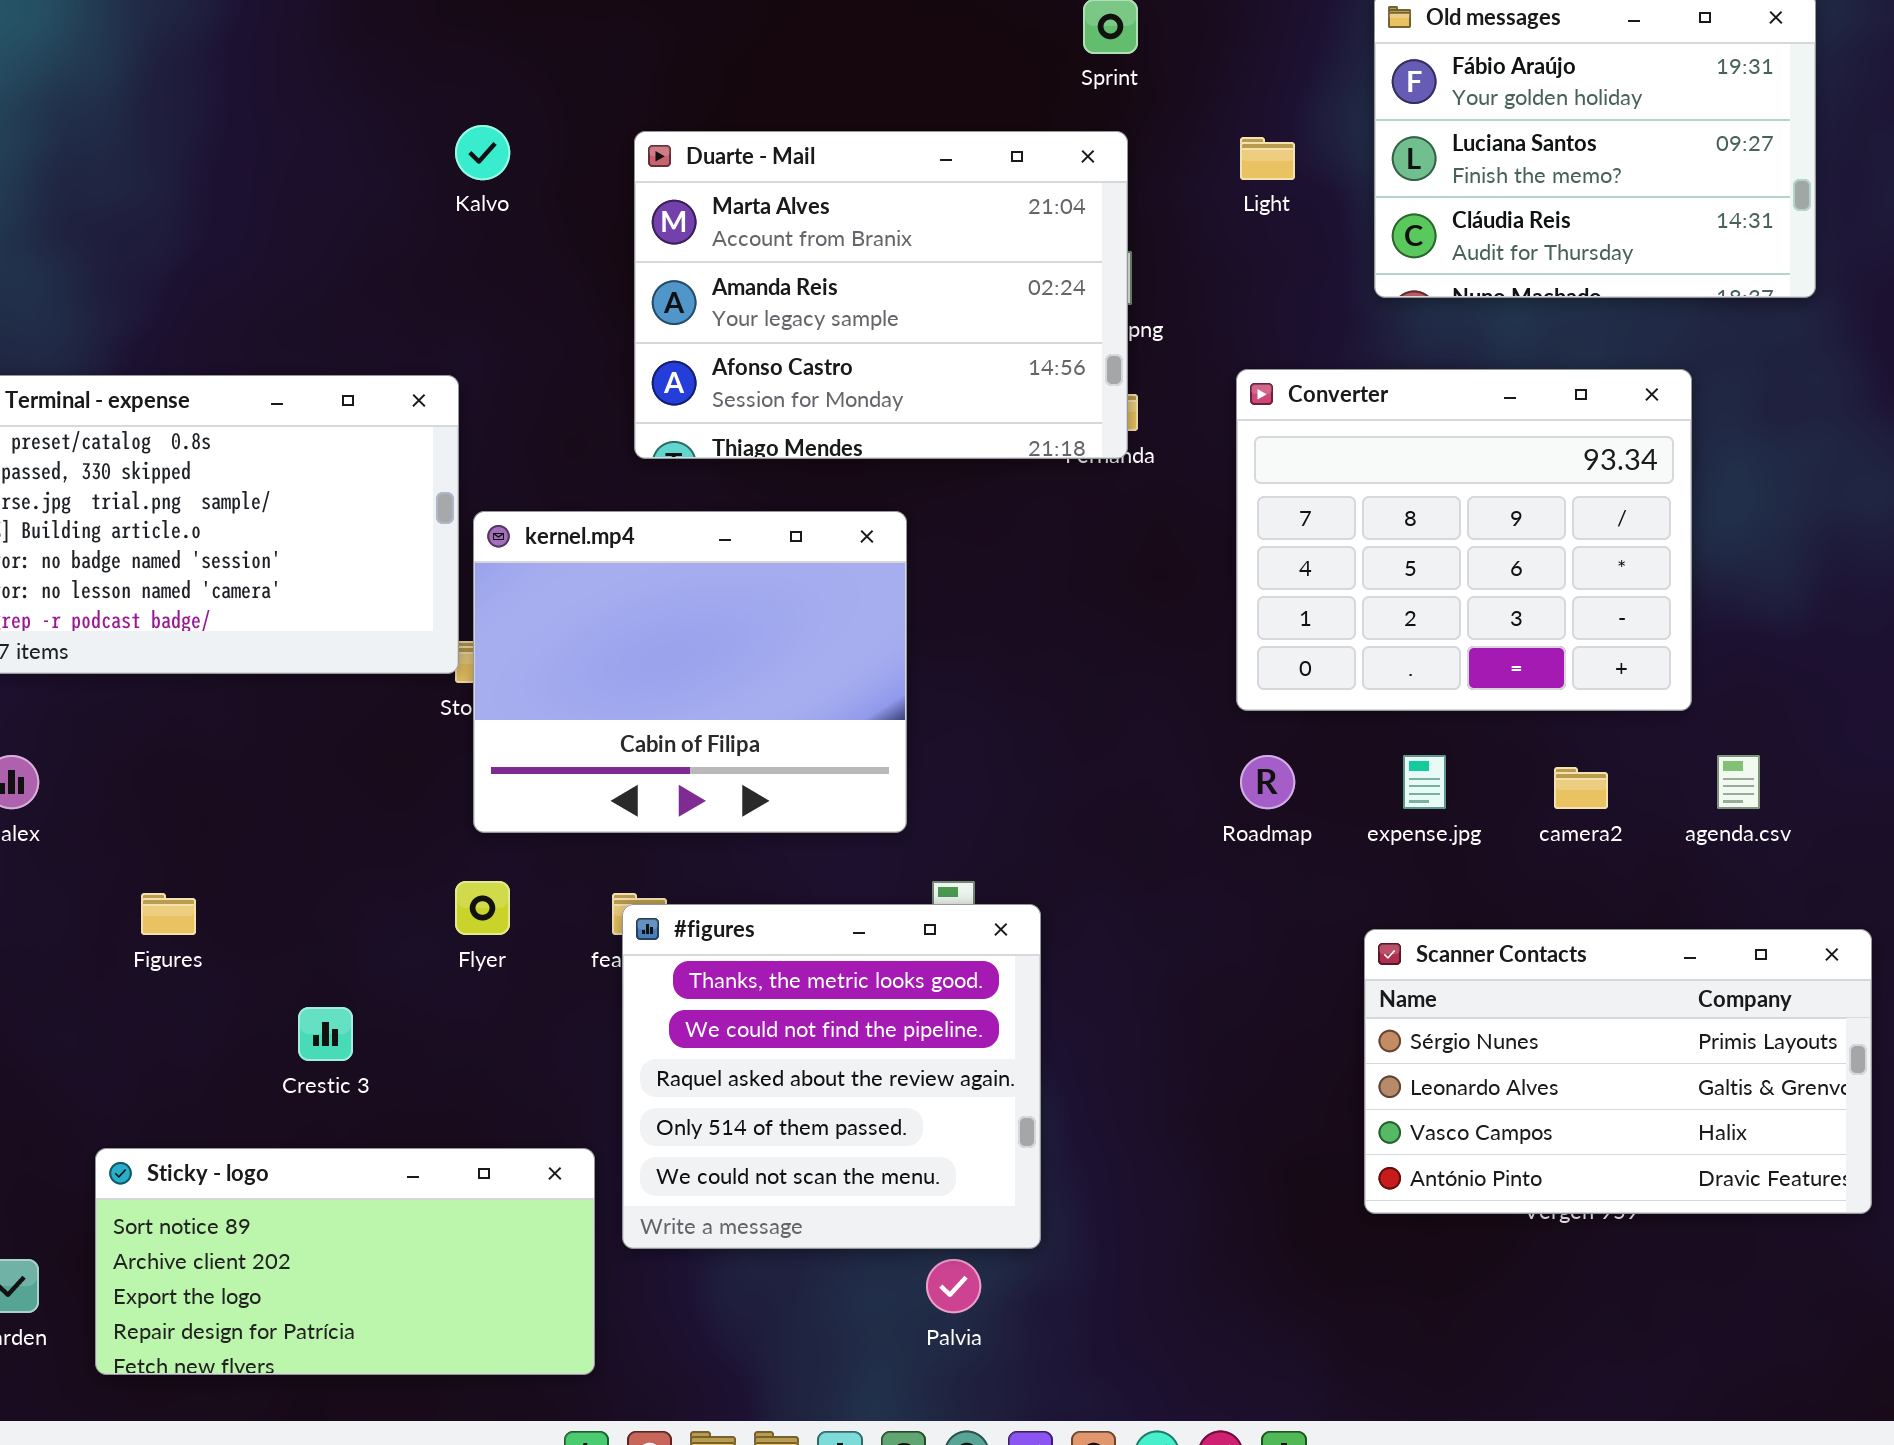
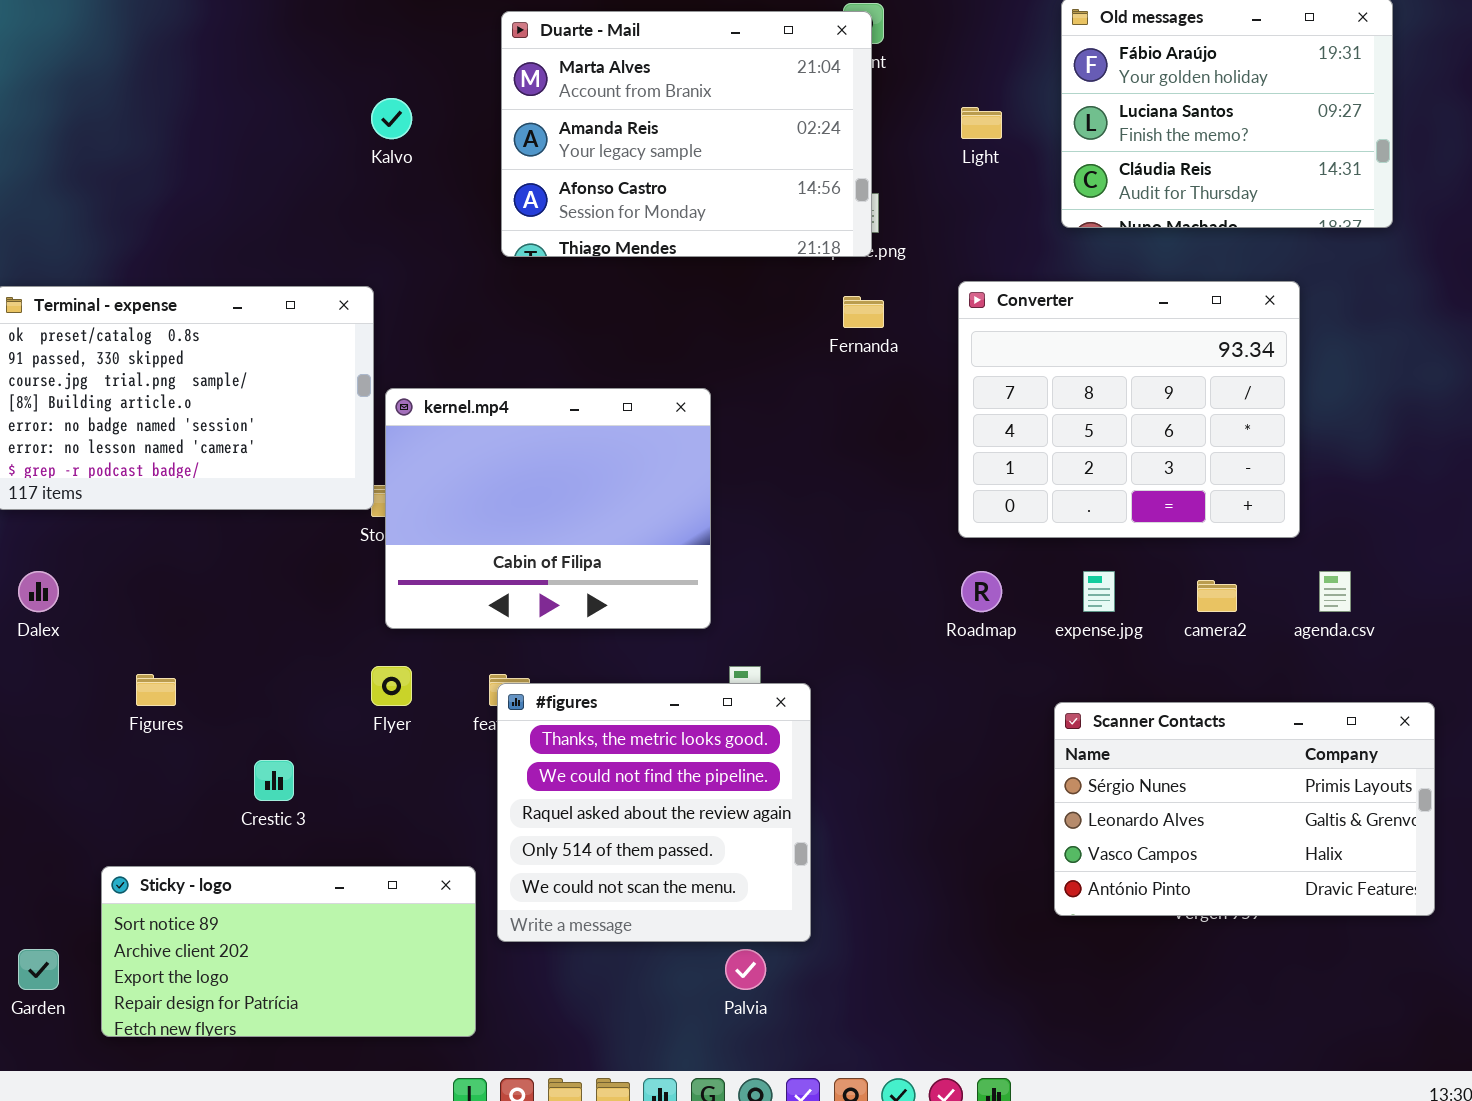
Duarte - Mail: [634,131,1128,459] -> [501,11,872,257], moved

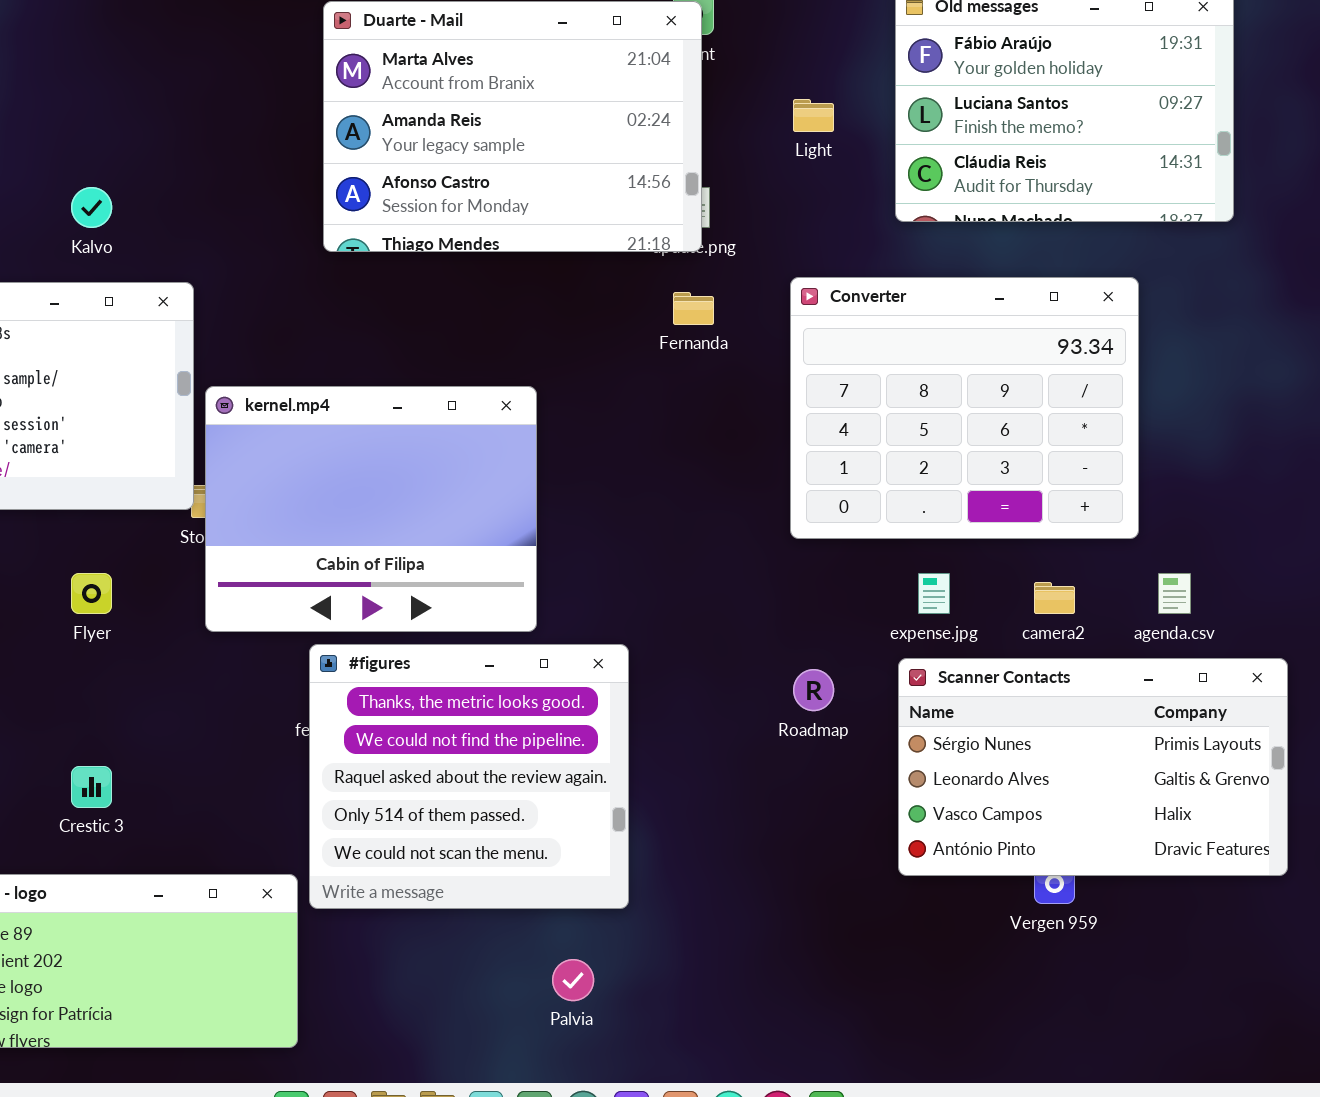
Kalvo: [371,98,412,139] -> [71,187,112,228], moved
Roadmap: [961,571,1002,612] -> [793,669,834,711], moved
Flyer: [371,666,412,706] -> [71,573,112,614], moved
#figures: [497,683,811,942] -> [309,644,629,909], moved
Scanner Contacts: [1054,702,1435,916] -> [898,658,1288,876], moved

